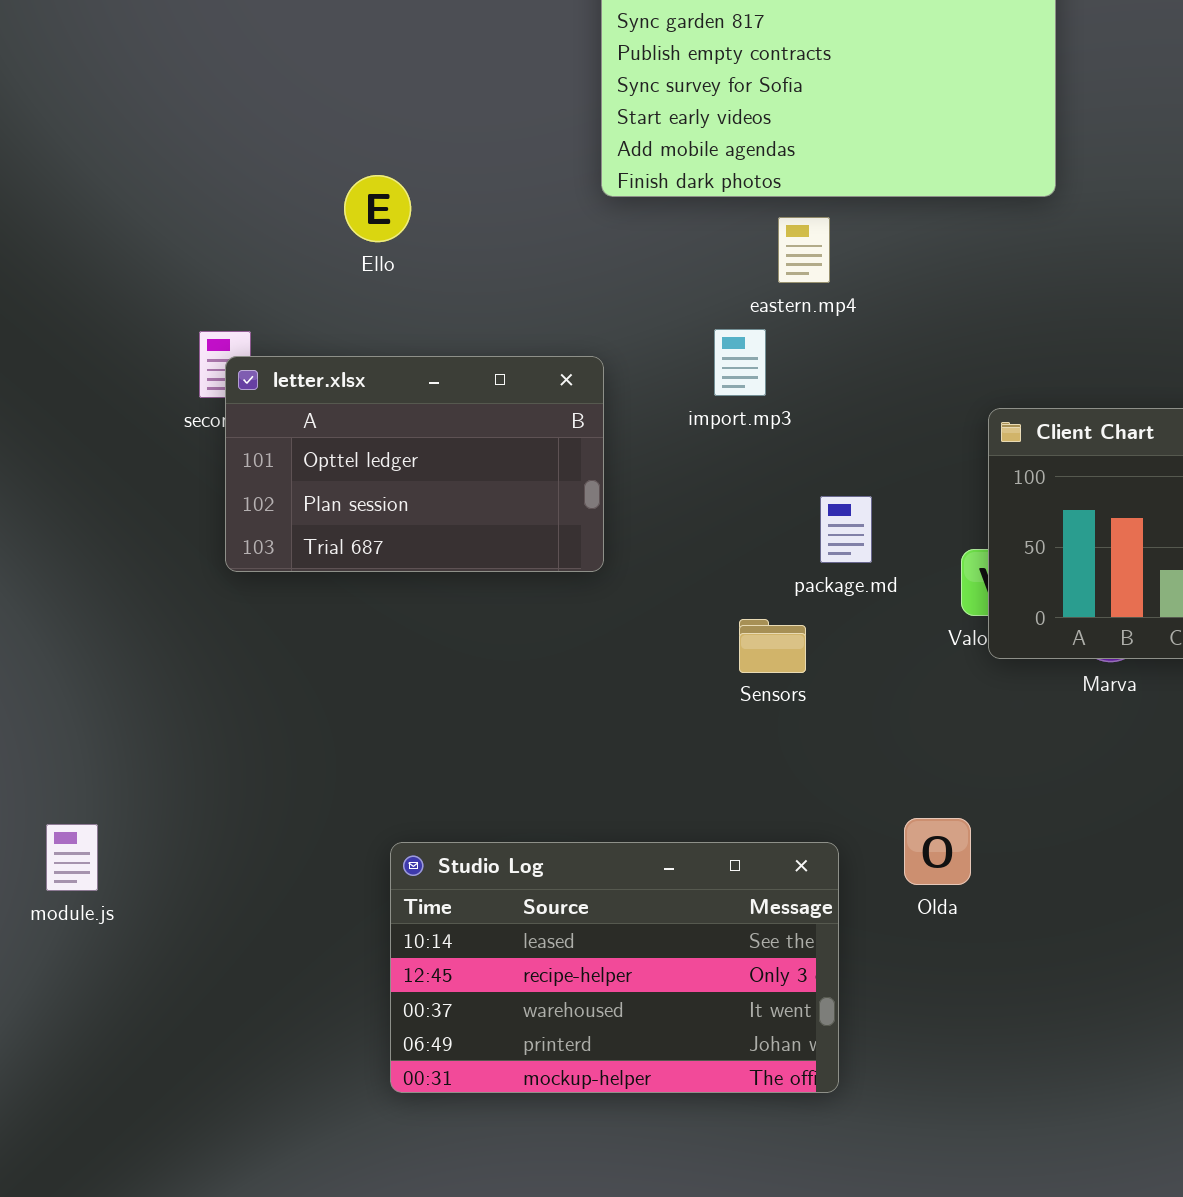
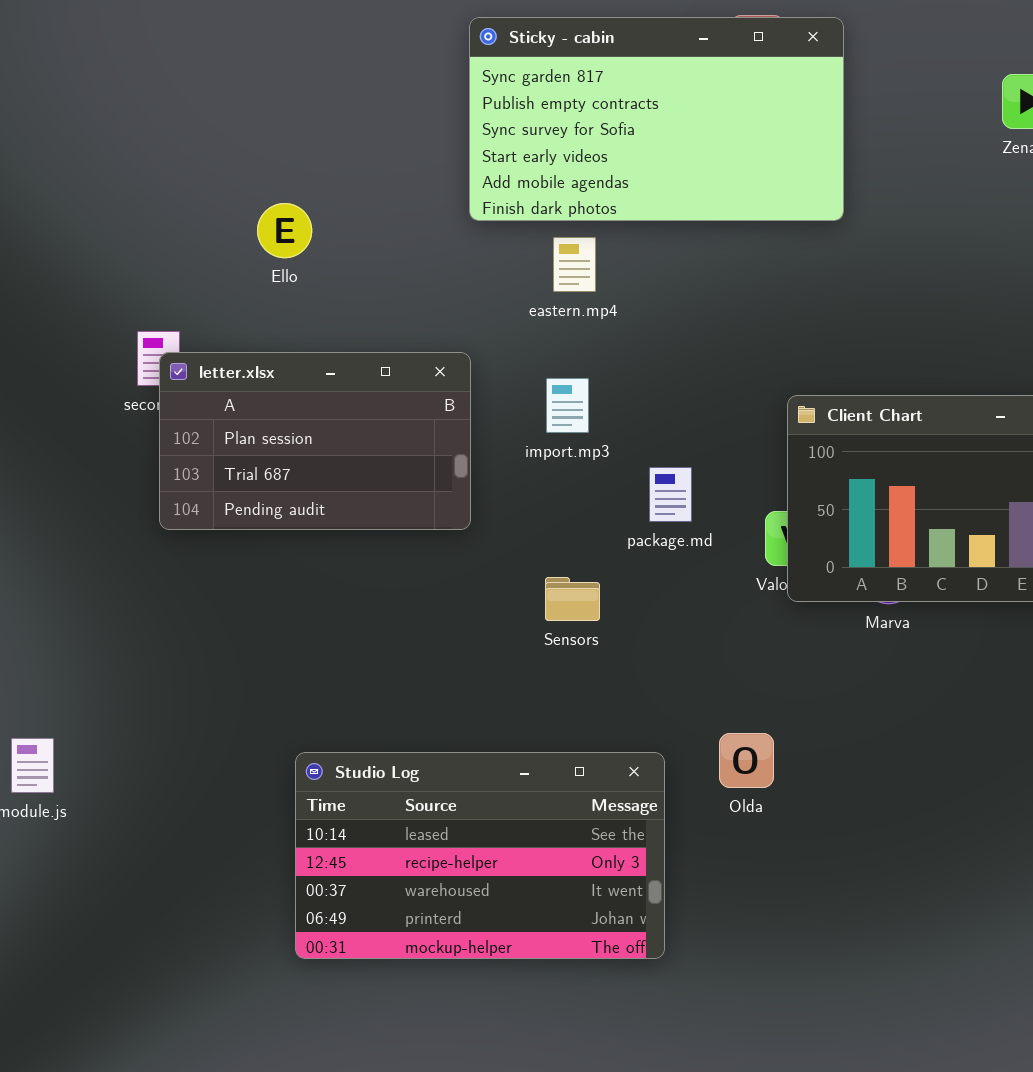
eastern.mp4: [778,217,830,283] -> [553,237,596,292], moved
import.mp3: [714,329,766,396] -> [546,378,589,433], moved
letter.xlsx: [225,356,604,572] -> [159,352,471,530], scrolled down 1 row
Sensors: [739,619,806,673] -> [545,577,600,621], moved

